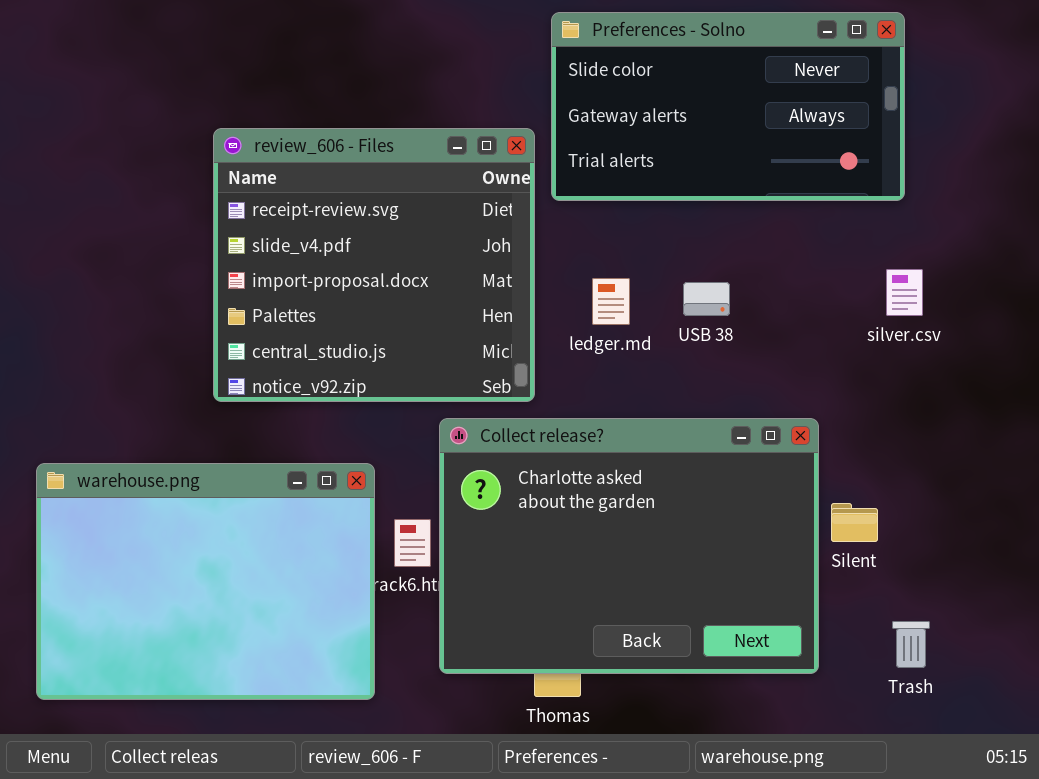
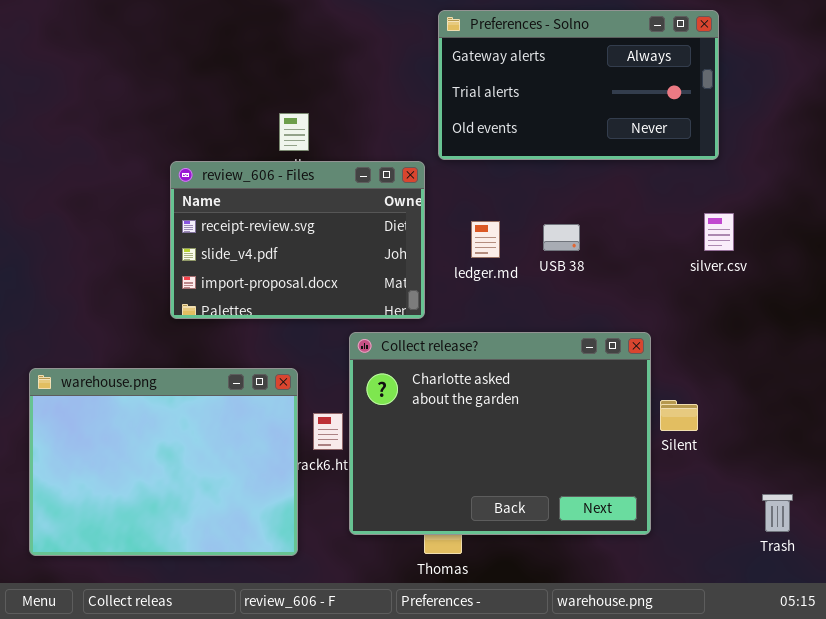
Preferences - Solno: [551,12,905,201] -> [438,10,719,160], scrolled down 1 row
review_606 - Files: [213,128,535,402] -> [170,161,425,319], resized
Trash: [892,621,930,668] -> [762,494,793,532], moved

